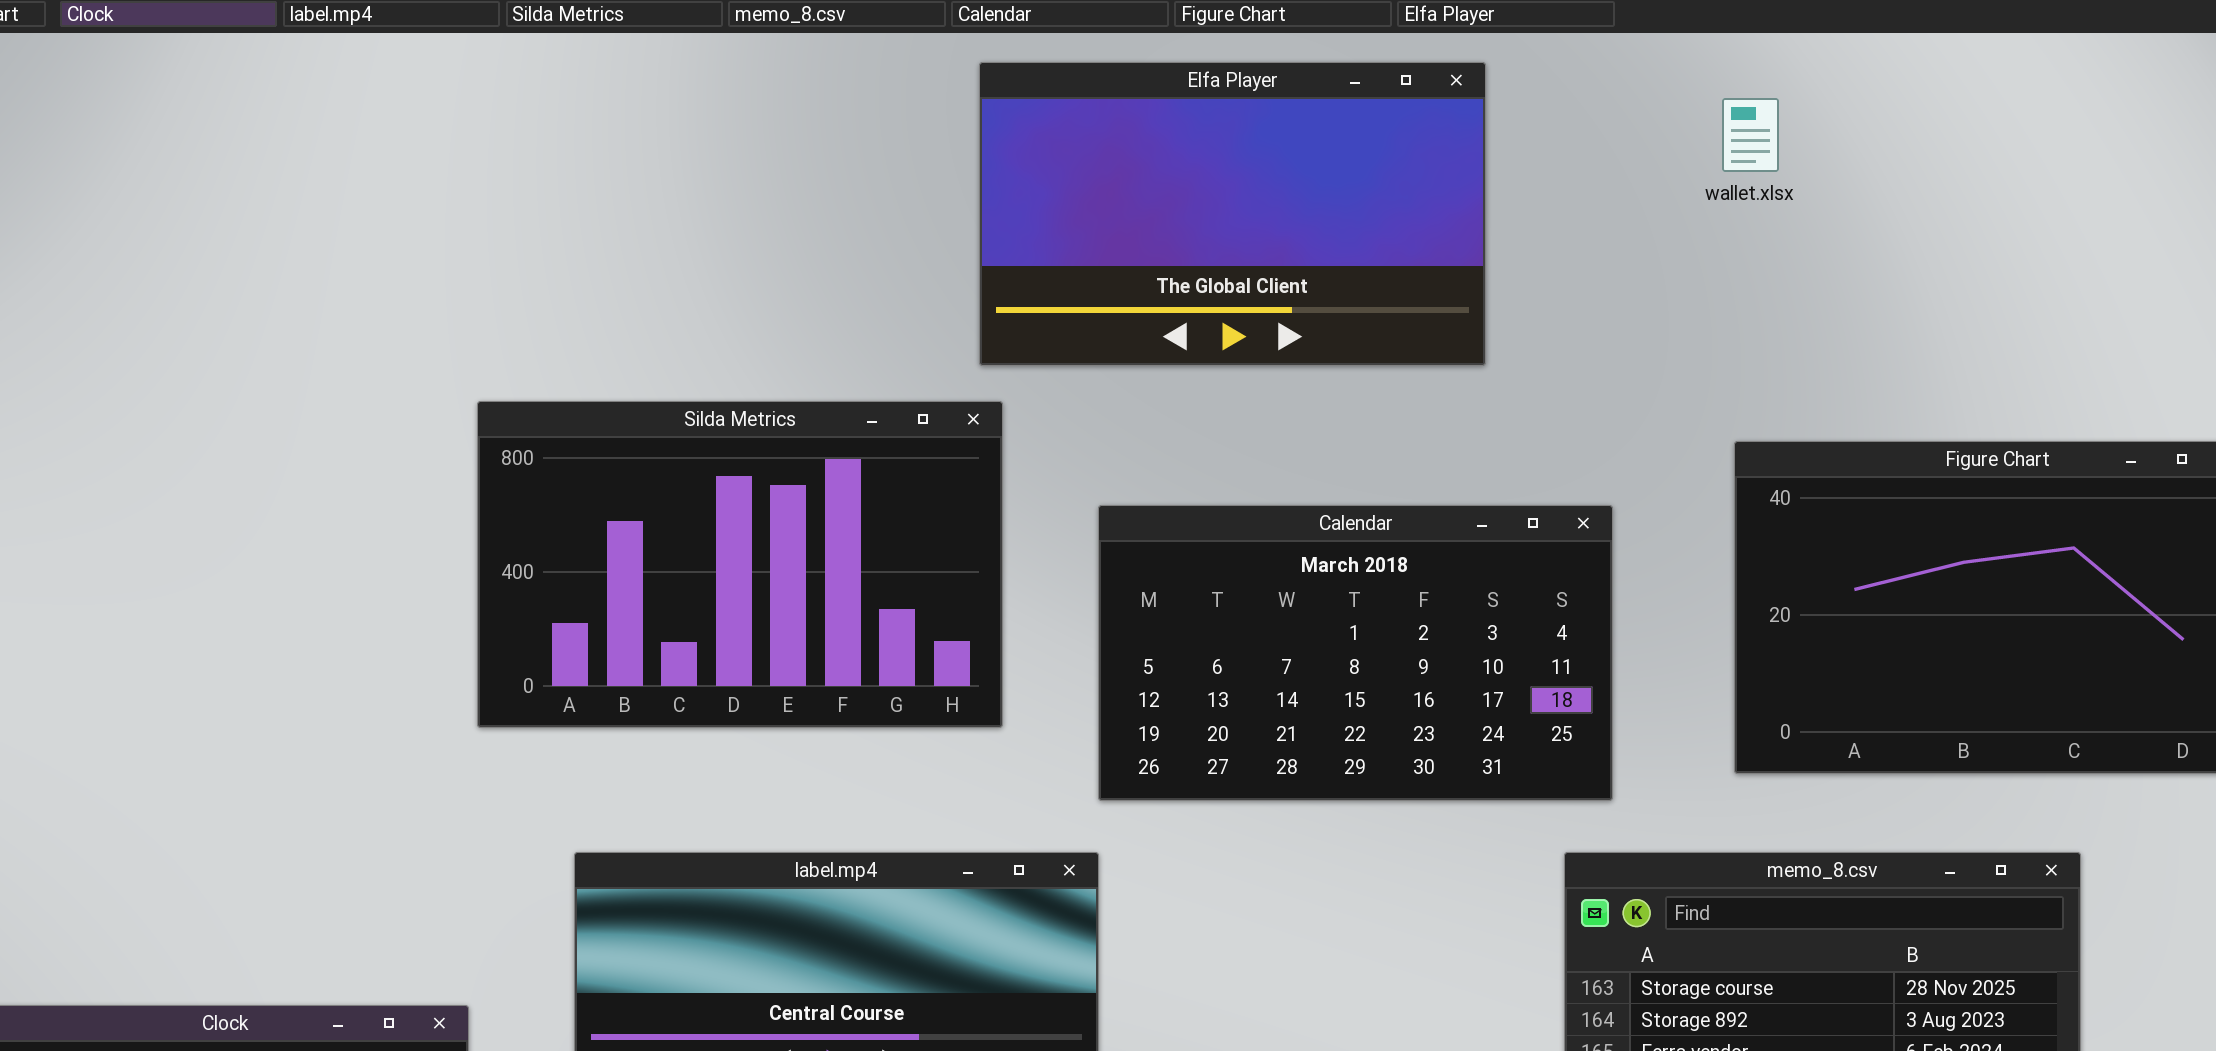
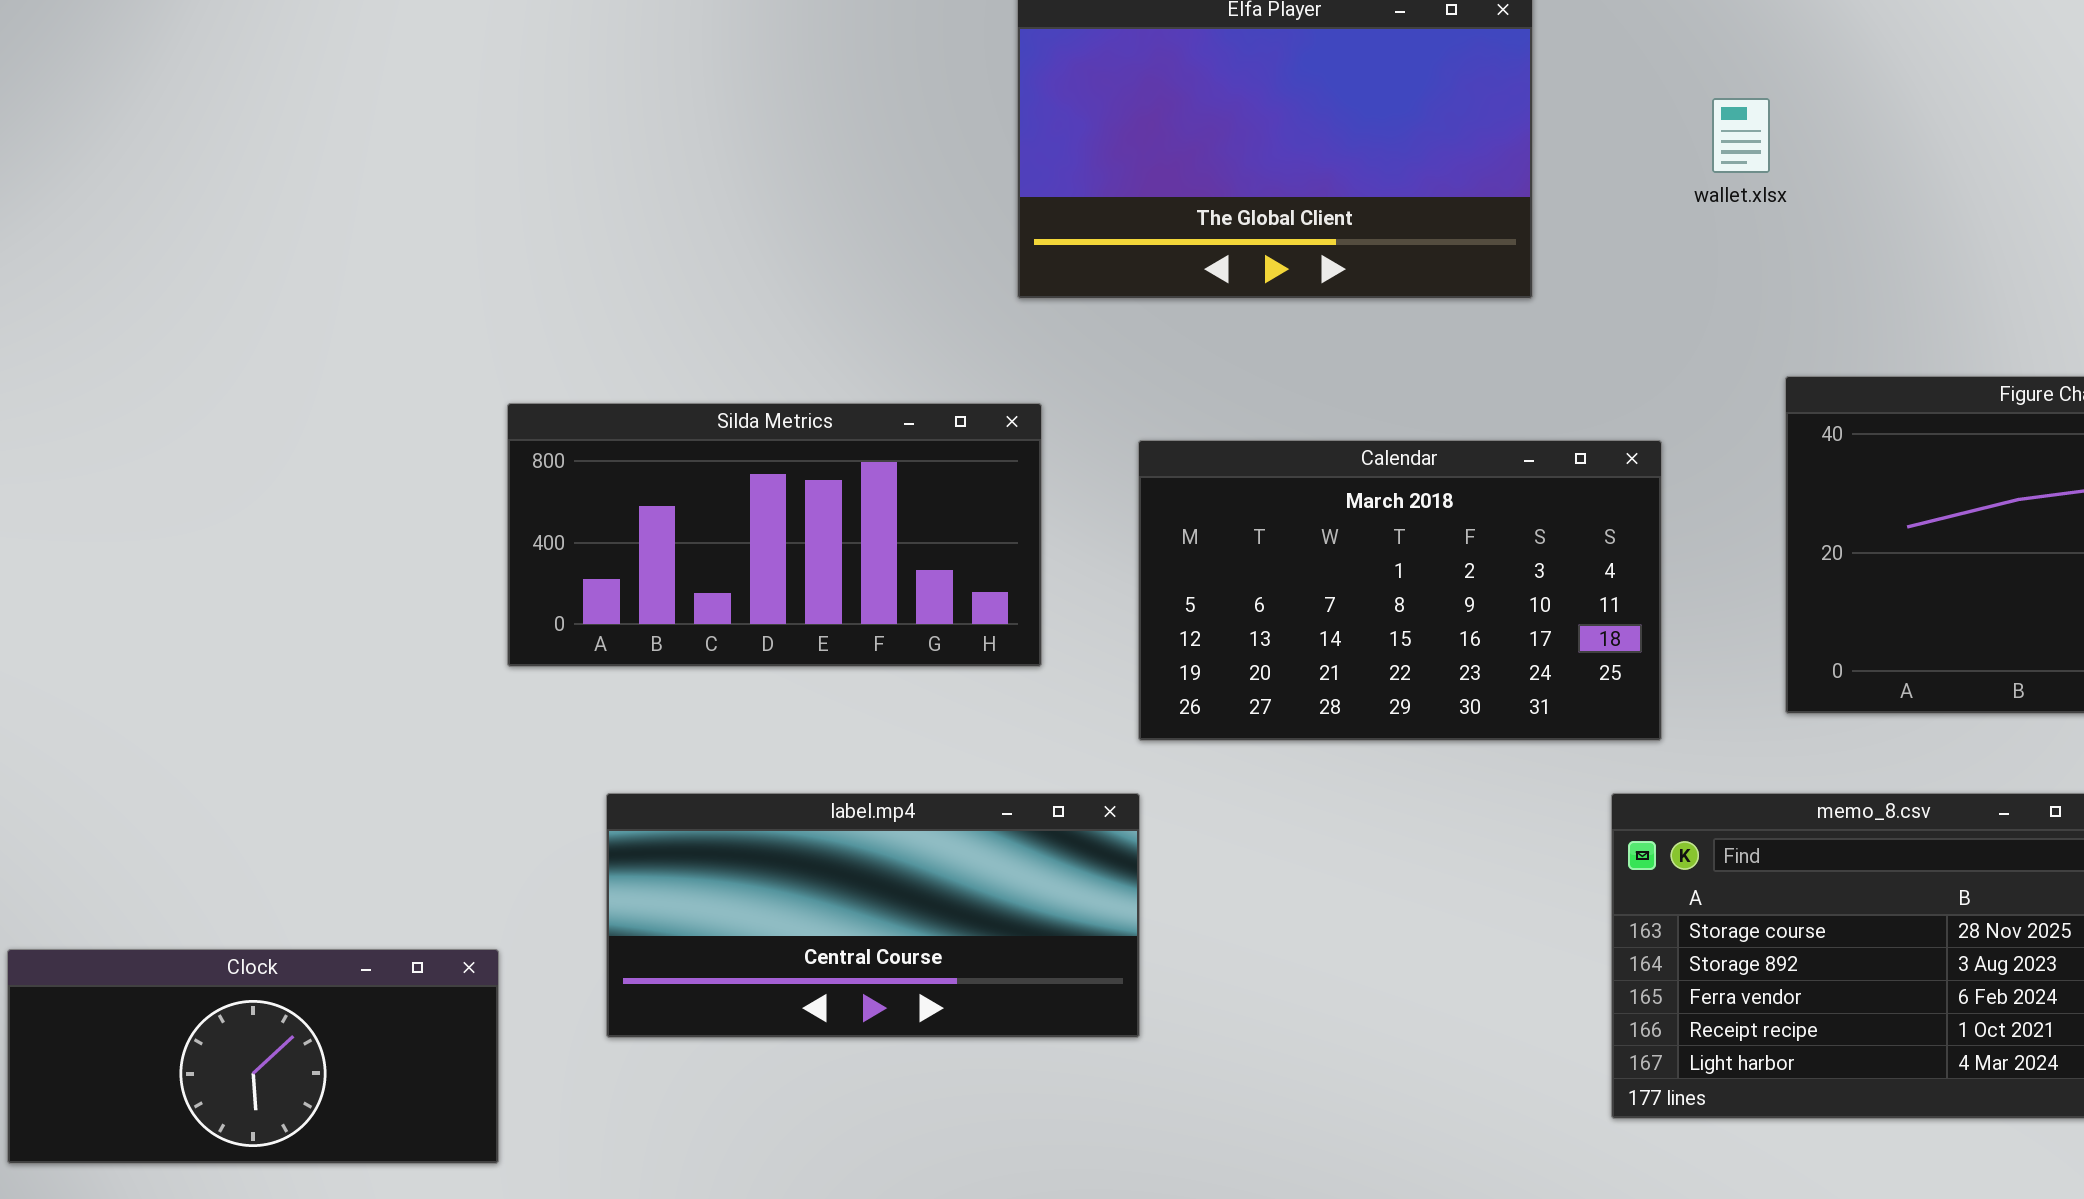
wallet.xlsx: [1722,98,1779,172] -> [1712,98,1770,173], moved
Silda Metrics: [477,401,1003,728] -> [507,403,1042,667], resized

